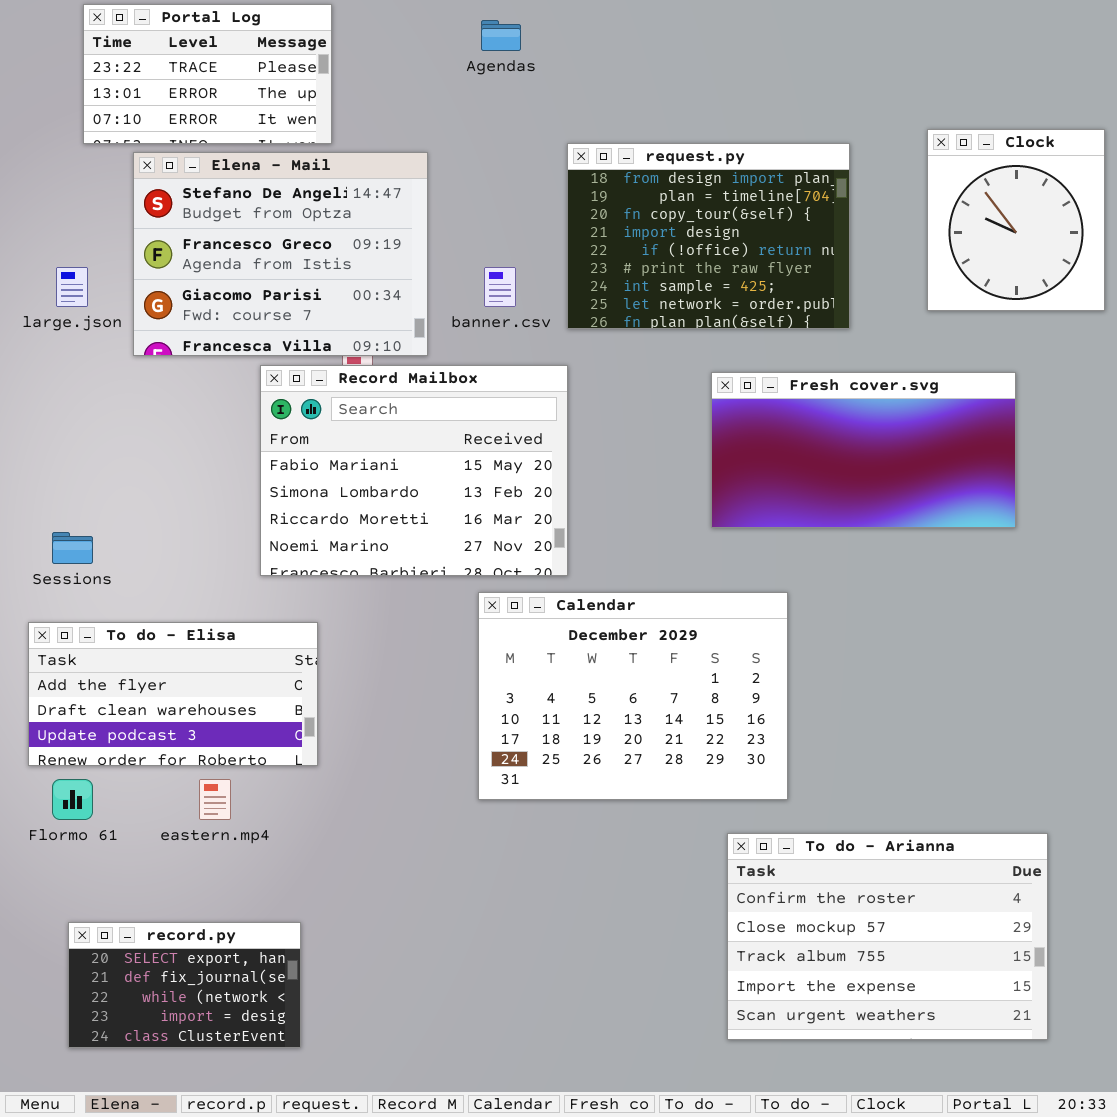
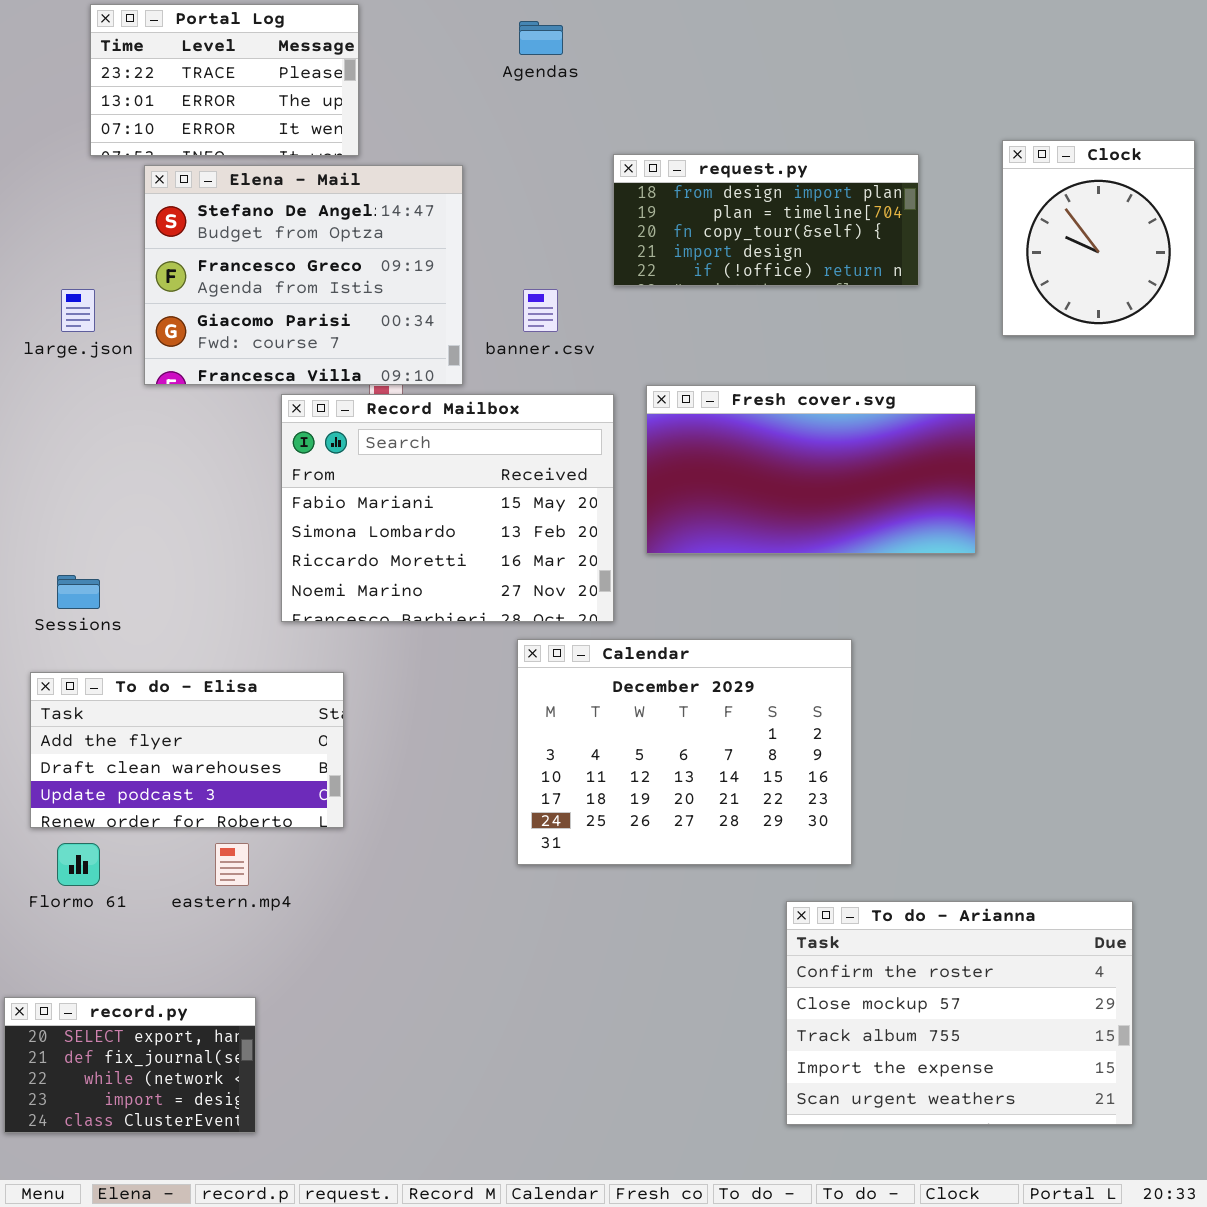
request.py: [567,143,850,329] -> [613,154,919,286], resized
Fresh cover.svg: [711,372,1016,528] -> [646,385,976,554], moved
record.py: [68,922,301,1048] -> [4,997,256,1133], moved

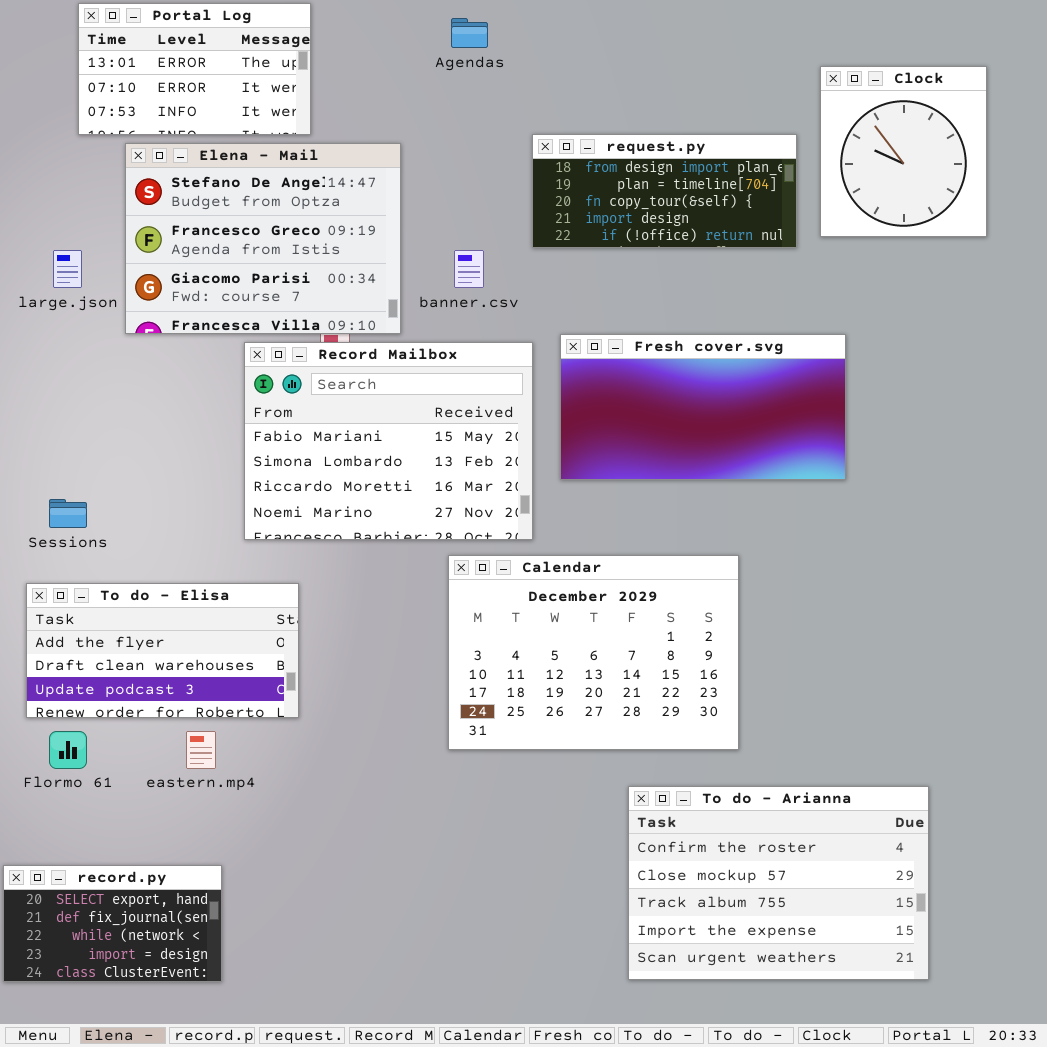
Portal Log: [90,4,359,156] -> [78,3,311,135], scrolled down 1 row
Clock: [1002,140,1195,336] -> [820,66,987,237], moved
To do - Arianna: [786,901,1133,1125] -> [628,786,929,980], moved

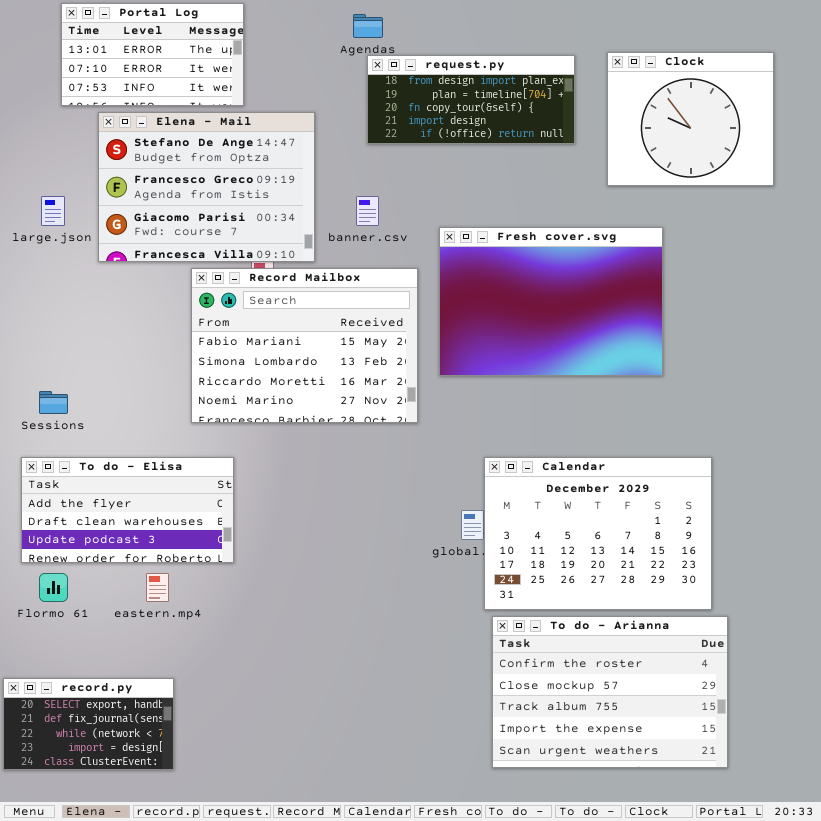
Clock: [820,66,987,237] -> [607,52,774,186], resized
request.py: [532,134,797,248] -> [367,55,575,144], moved
Fresh cover.svg: [560,334,846,480] -> [439,227,663,376], resized
Calendar: [448,555,739,750] -> [484,457,712,610], moved

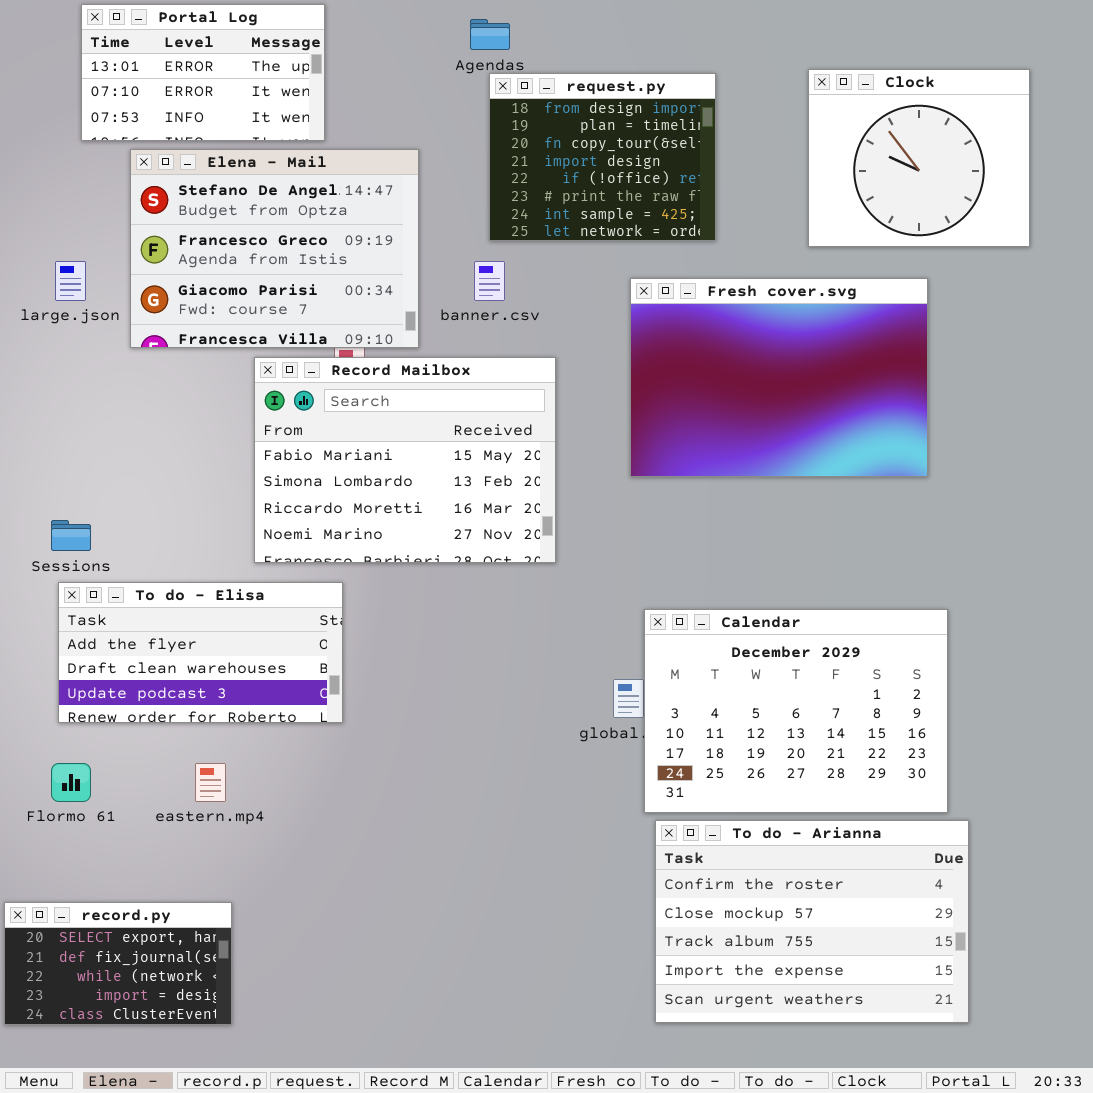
request.py: [367,55,575,144] -> [489,73,716,241], resized
Fresh cover.svg: [439,227,663,376] -> [630,278,928,477], moved
To do - Elisa: [21,457,234,563] -> [58,582,343,723], moved

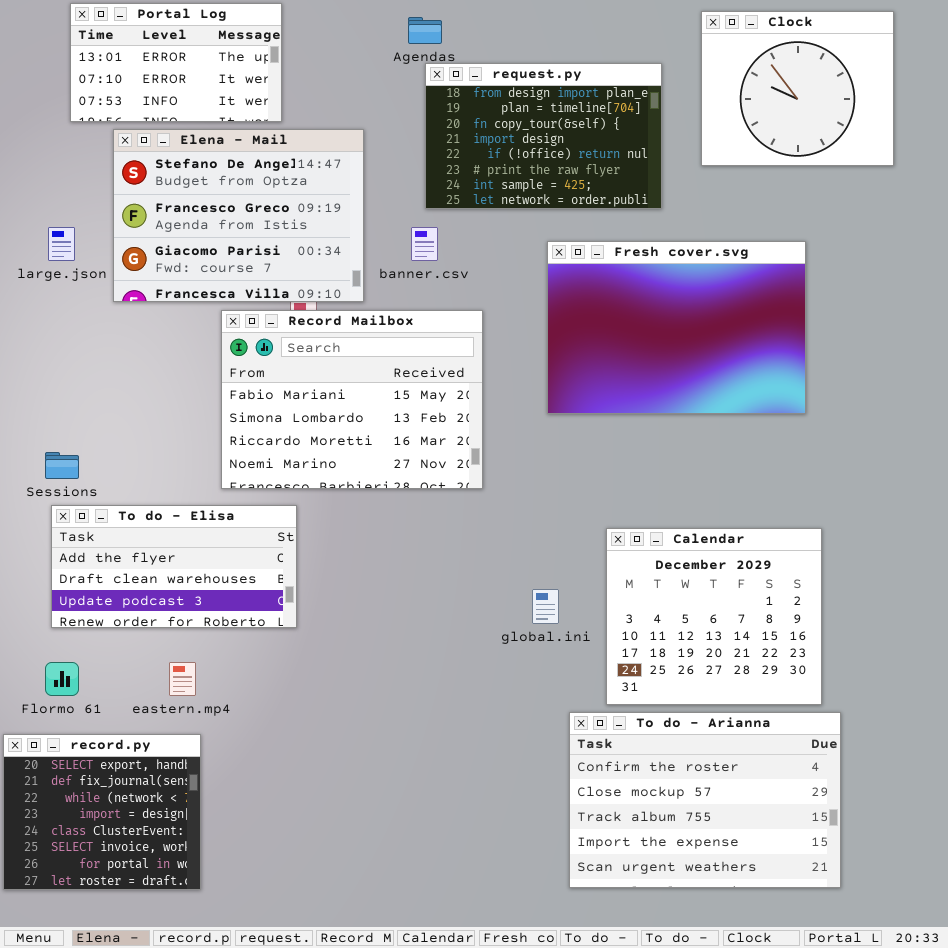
Clock: [808,69,1030,247] -> [701,11,894,166], moved
request.py: [489,73,716,241] -> [425,63,662,209], resized
Calendar: [644,609,948,813] -> [606,528,822,705], resized
record.py: [4,902,232,1025] -> [3,734,201,890], resized

